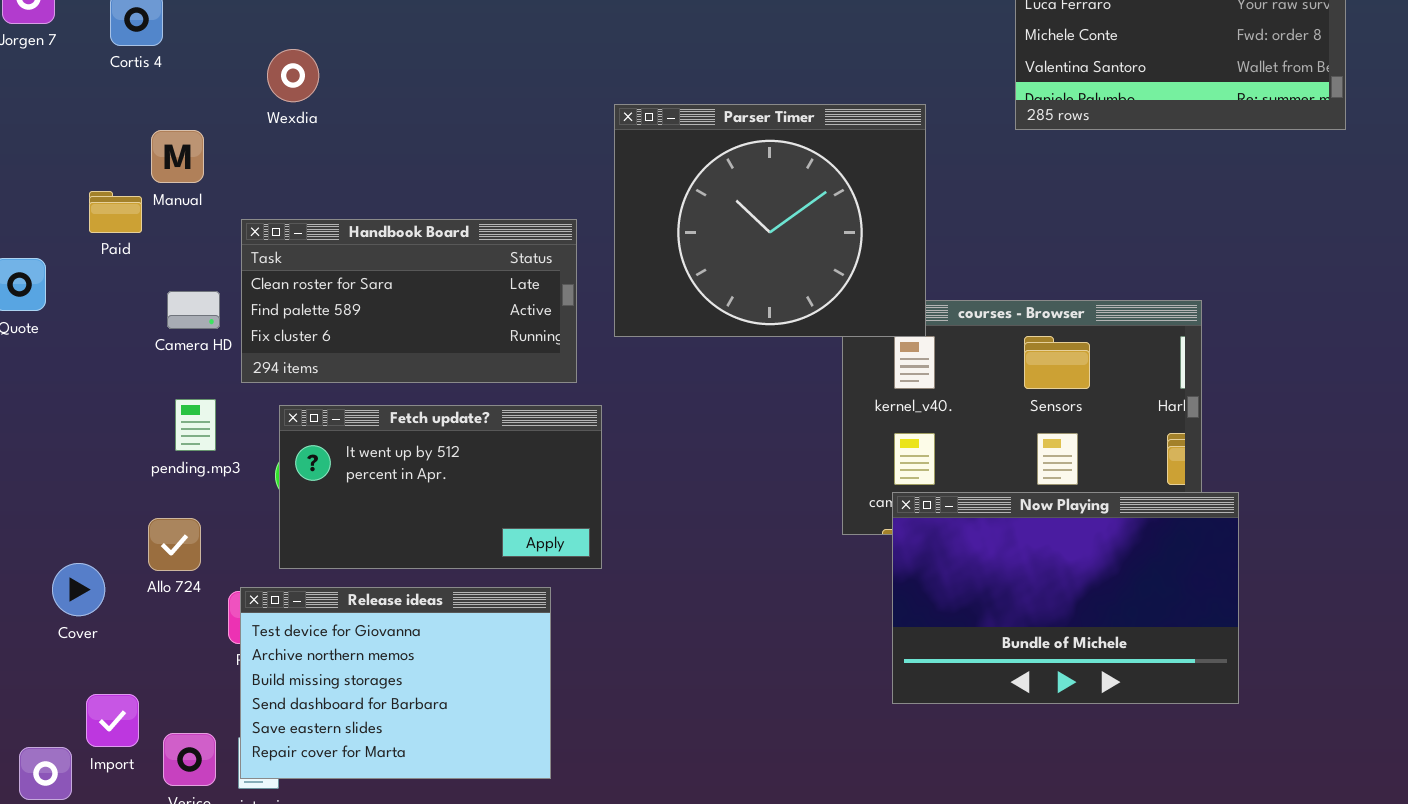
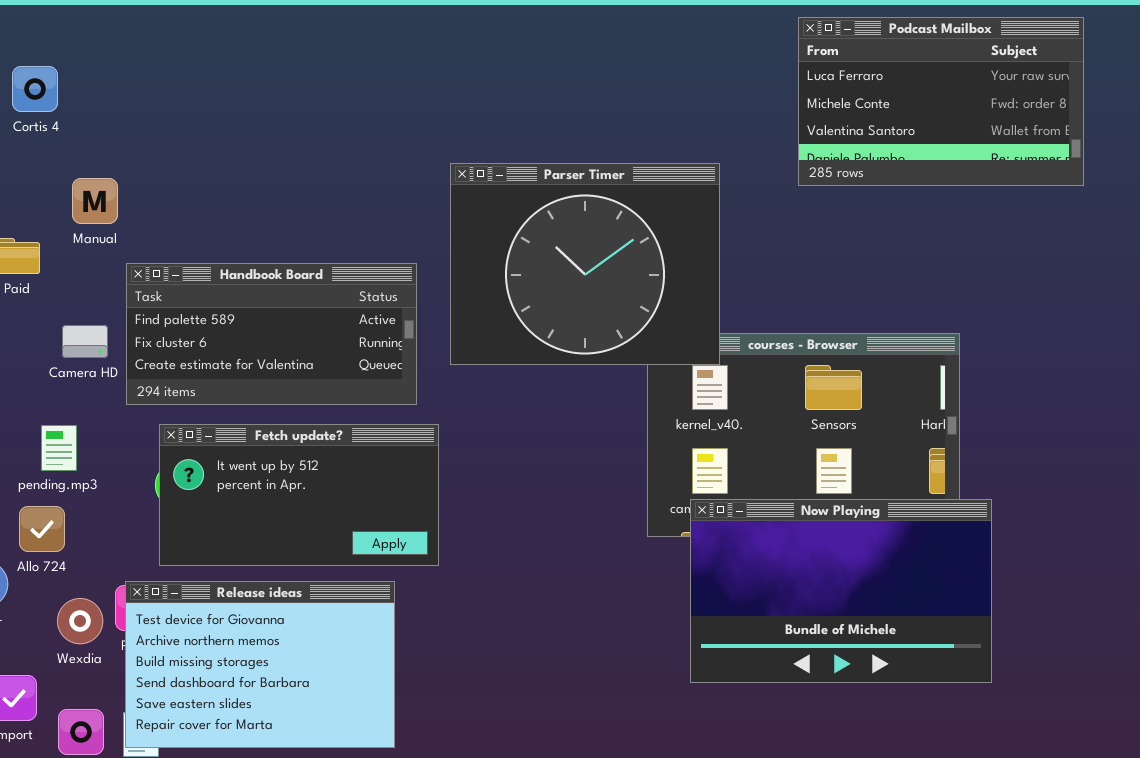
Wexdia: [267,49,319,102] -> [57,598,103,644], moved
Manual: [151,130,204,183] -> [72,178,118,224], moved
Handbook Board: [241,219,577,383] -> [126,263,417,405], scrolled down 1 row
pending.mp3: [175,399,216,451] -> [41,425,77,471], moved
Allo 724: [148,518,201,571] -> [19,506,65,552], moved

